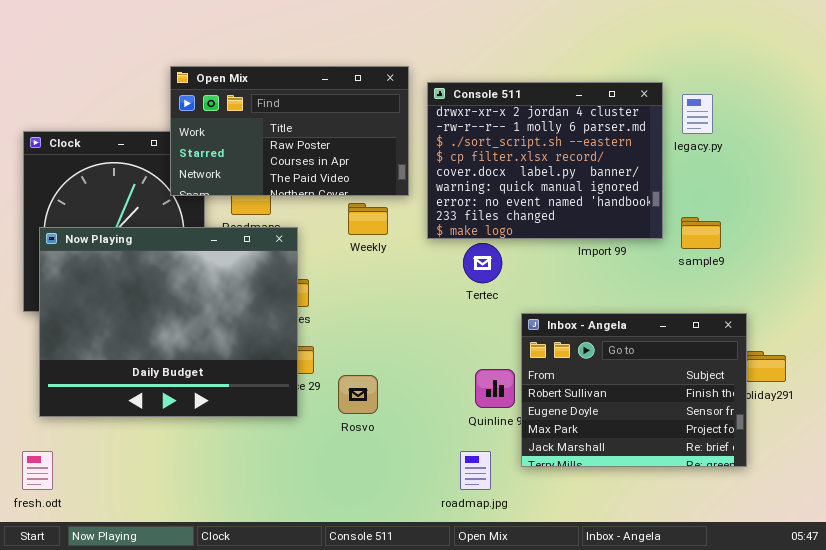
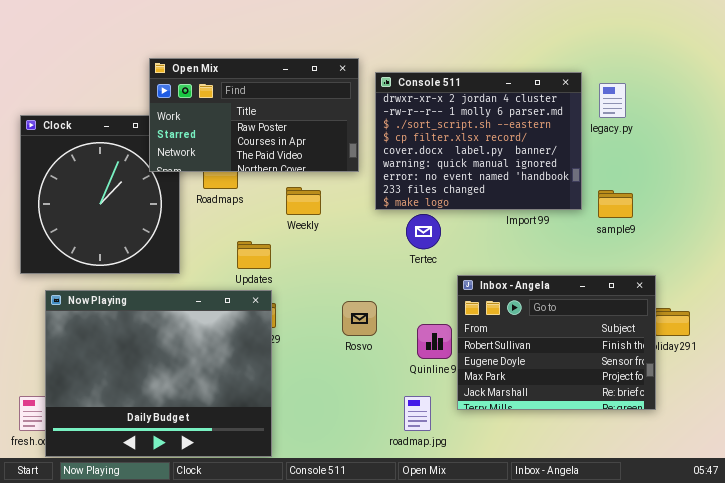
Weekly: [348,203,388,235] -> [286,187,321,215], moved
Now Playing: [39,227,298,417] -> [45,290,272,457], moved
Rosvo: [338,375,378,414] -> [342,301,377,336], moved

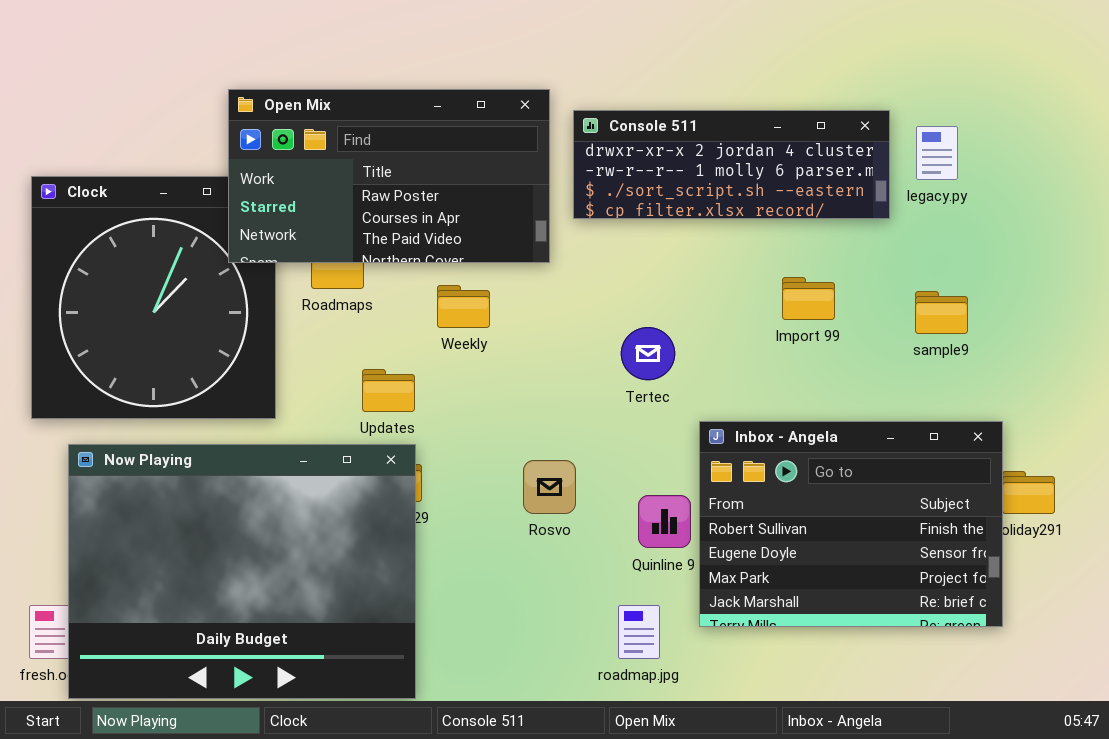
Console 511: [375,72,582,210] -> [573,110,890,219], resized

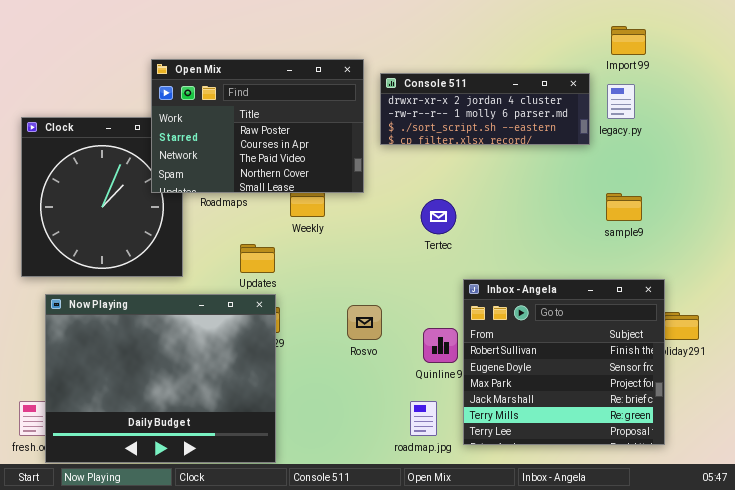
Open Mix: [228,89,550,263] -> [151,59,364,193], resized
Import 99: [782,277,835,320] -> [611,26,646,55], moved
Tertec: [621,327,675,380] -> [421,199,456,234], moved
Inbox - Angela: [699,421,1003,627] -> [463,279,665,445], resized

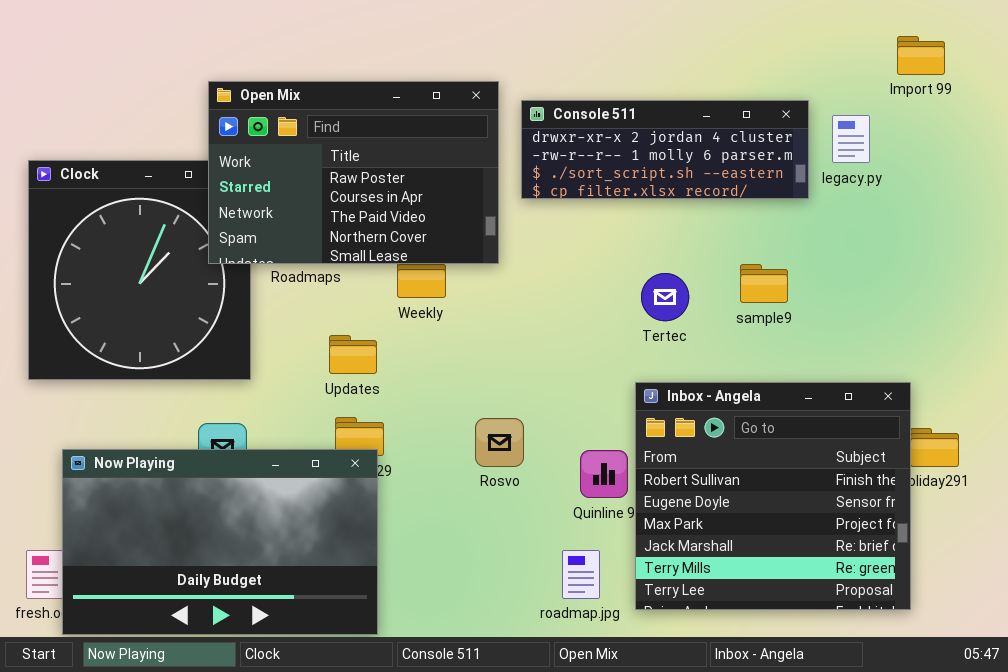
Import 99: [611,26,646,55] -> [897,36,945,75], moved
sample9: [606,193,642,221] -> [740,264,788,303], moved
Tertec: [421,199,456,234] -> [641,273,689,321], moved
Now Playing: [45,294,276,463] -> [62,449,378,635], resized

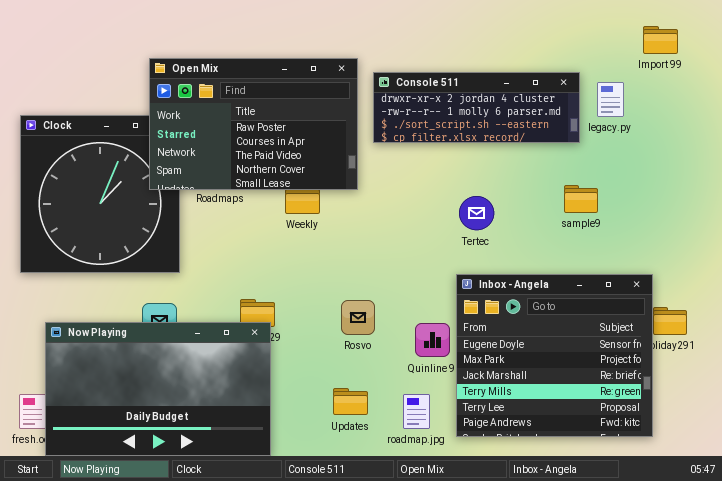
sample9: [740,264,788,303] -> [564,185,598,213], moved
Updates: [329,335,377,374] -> [333,388,368,415], moved
Inbox - Angela: [635,382,911,610] -> [456,274,653,437], scrolled down 1 row

